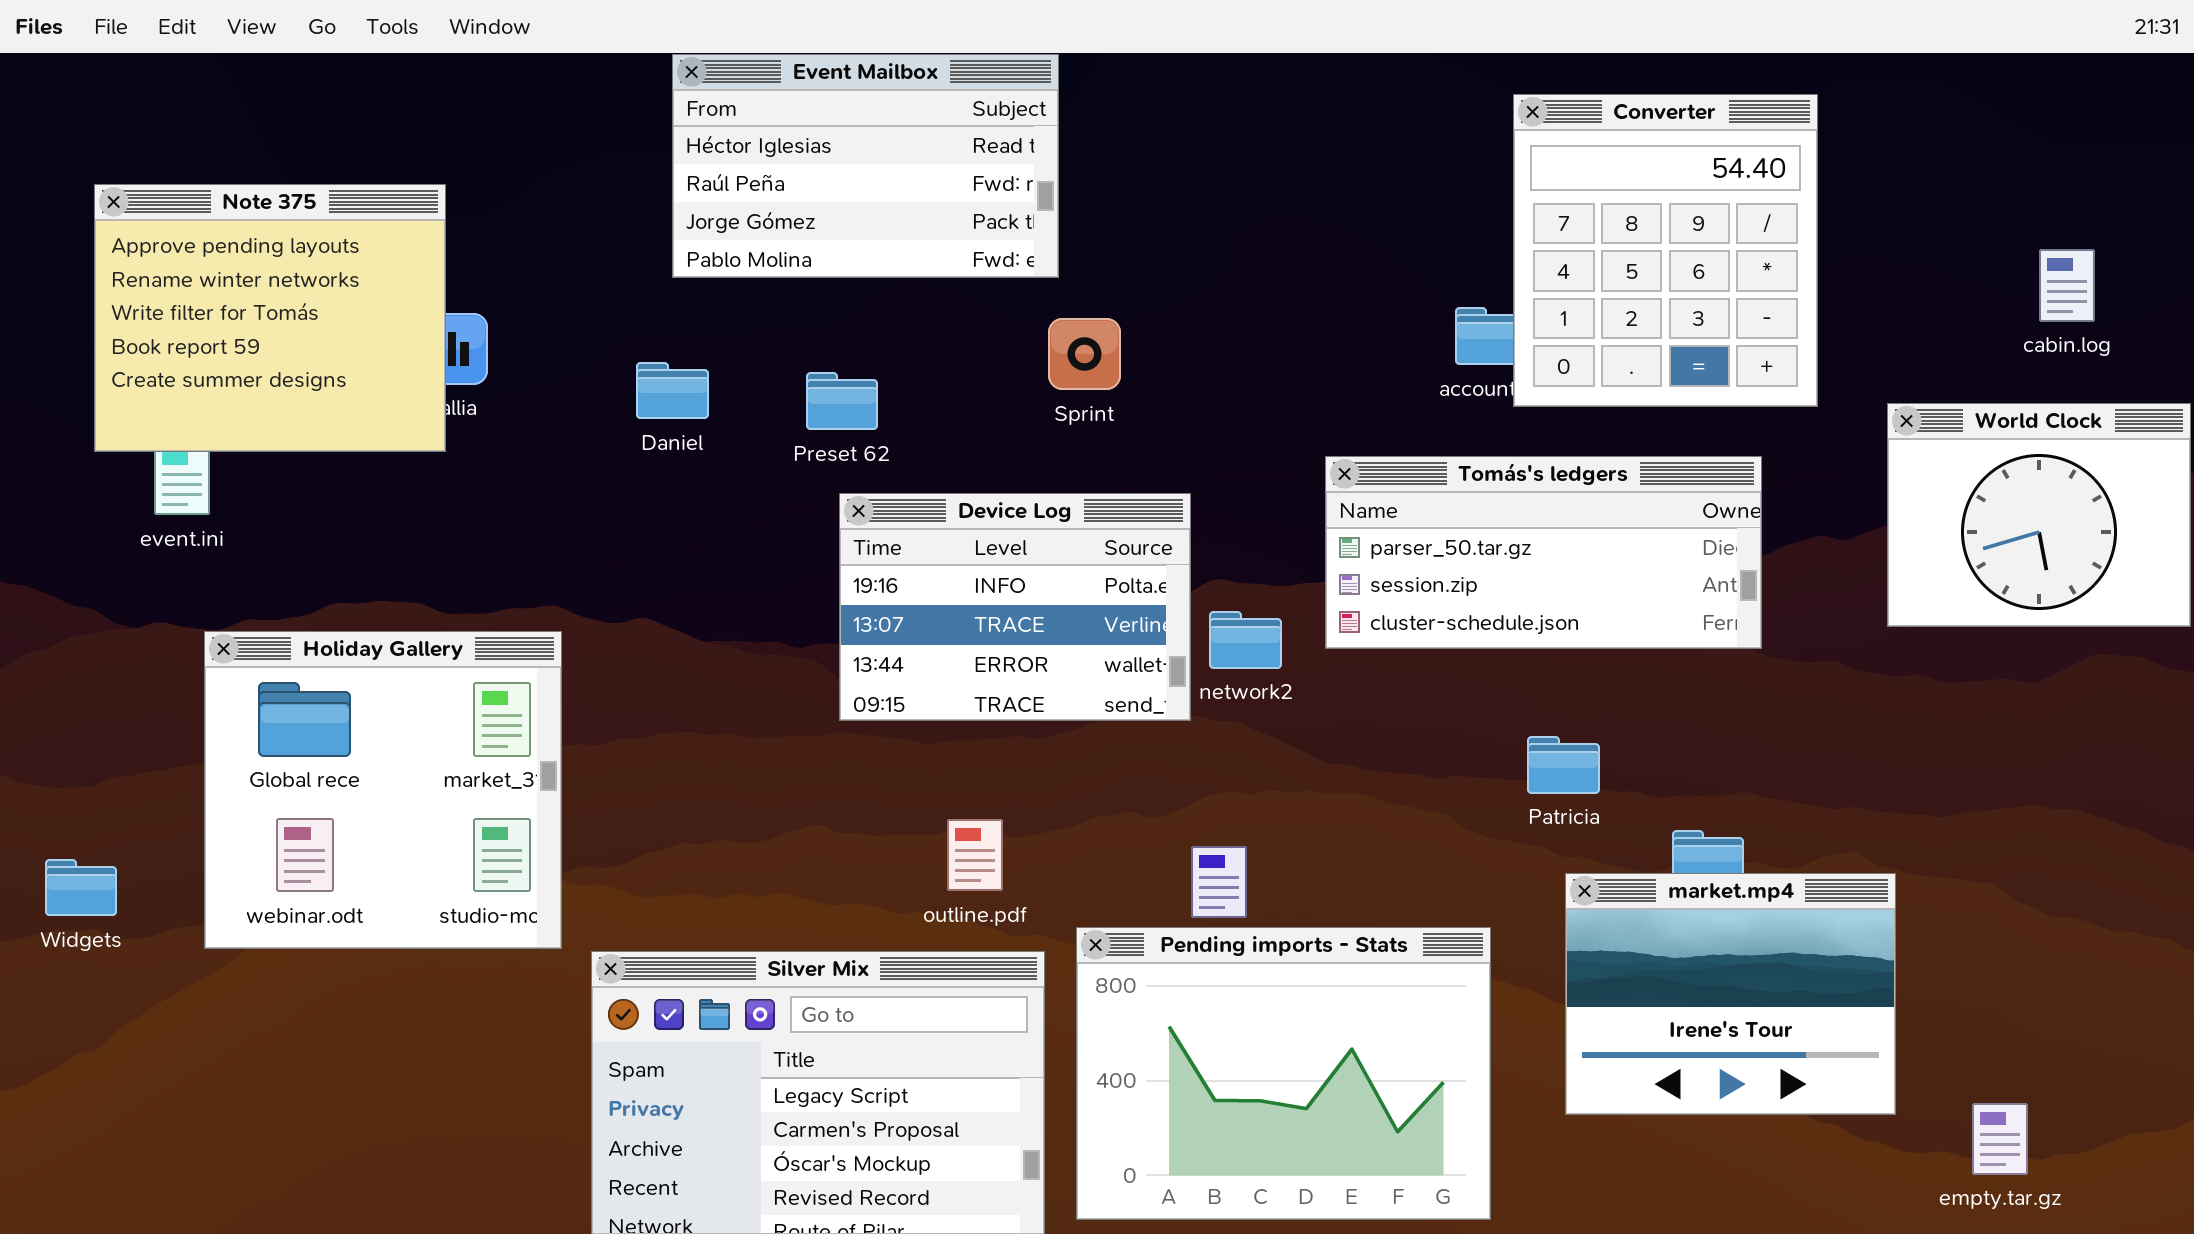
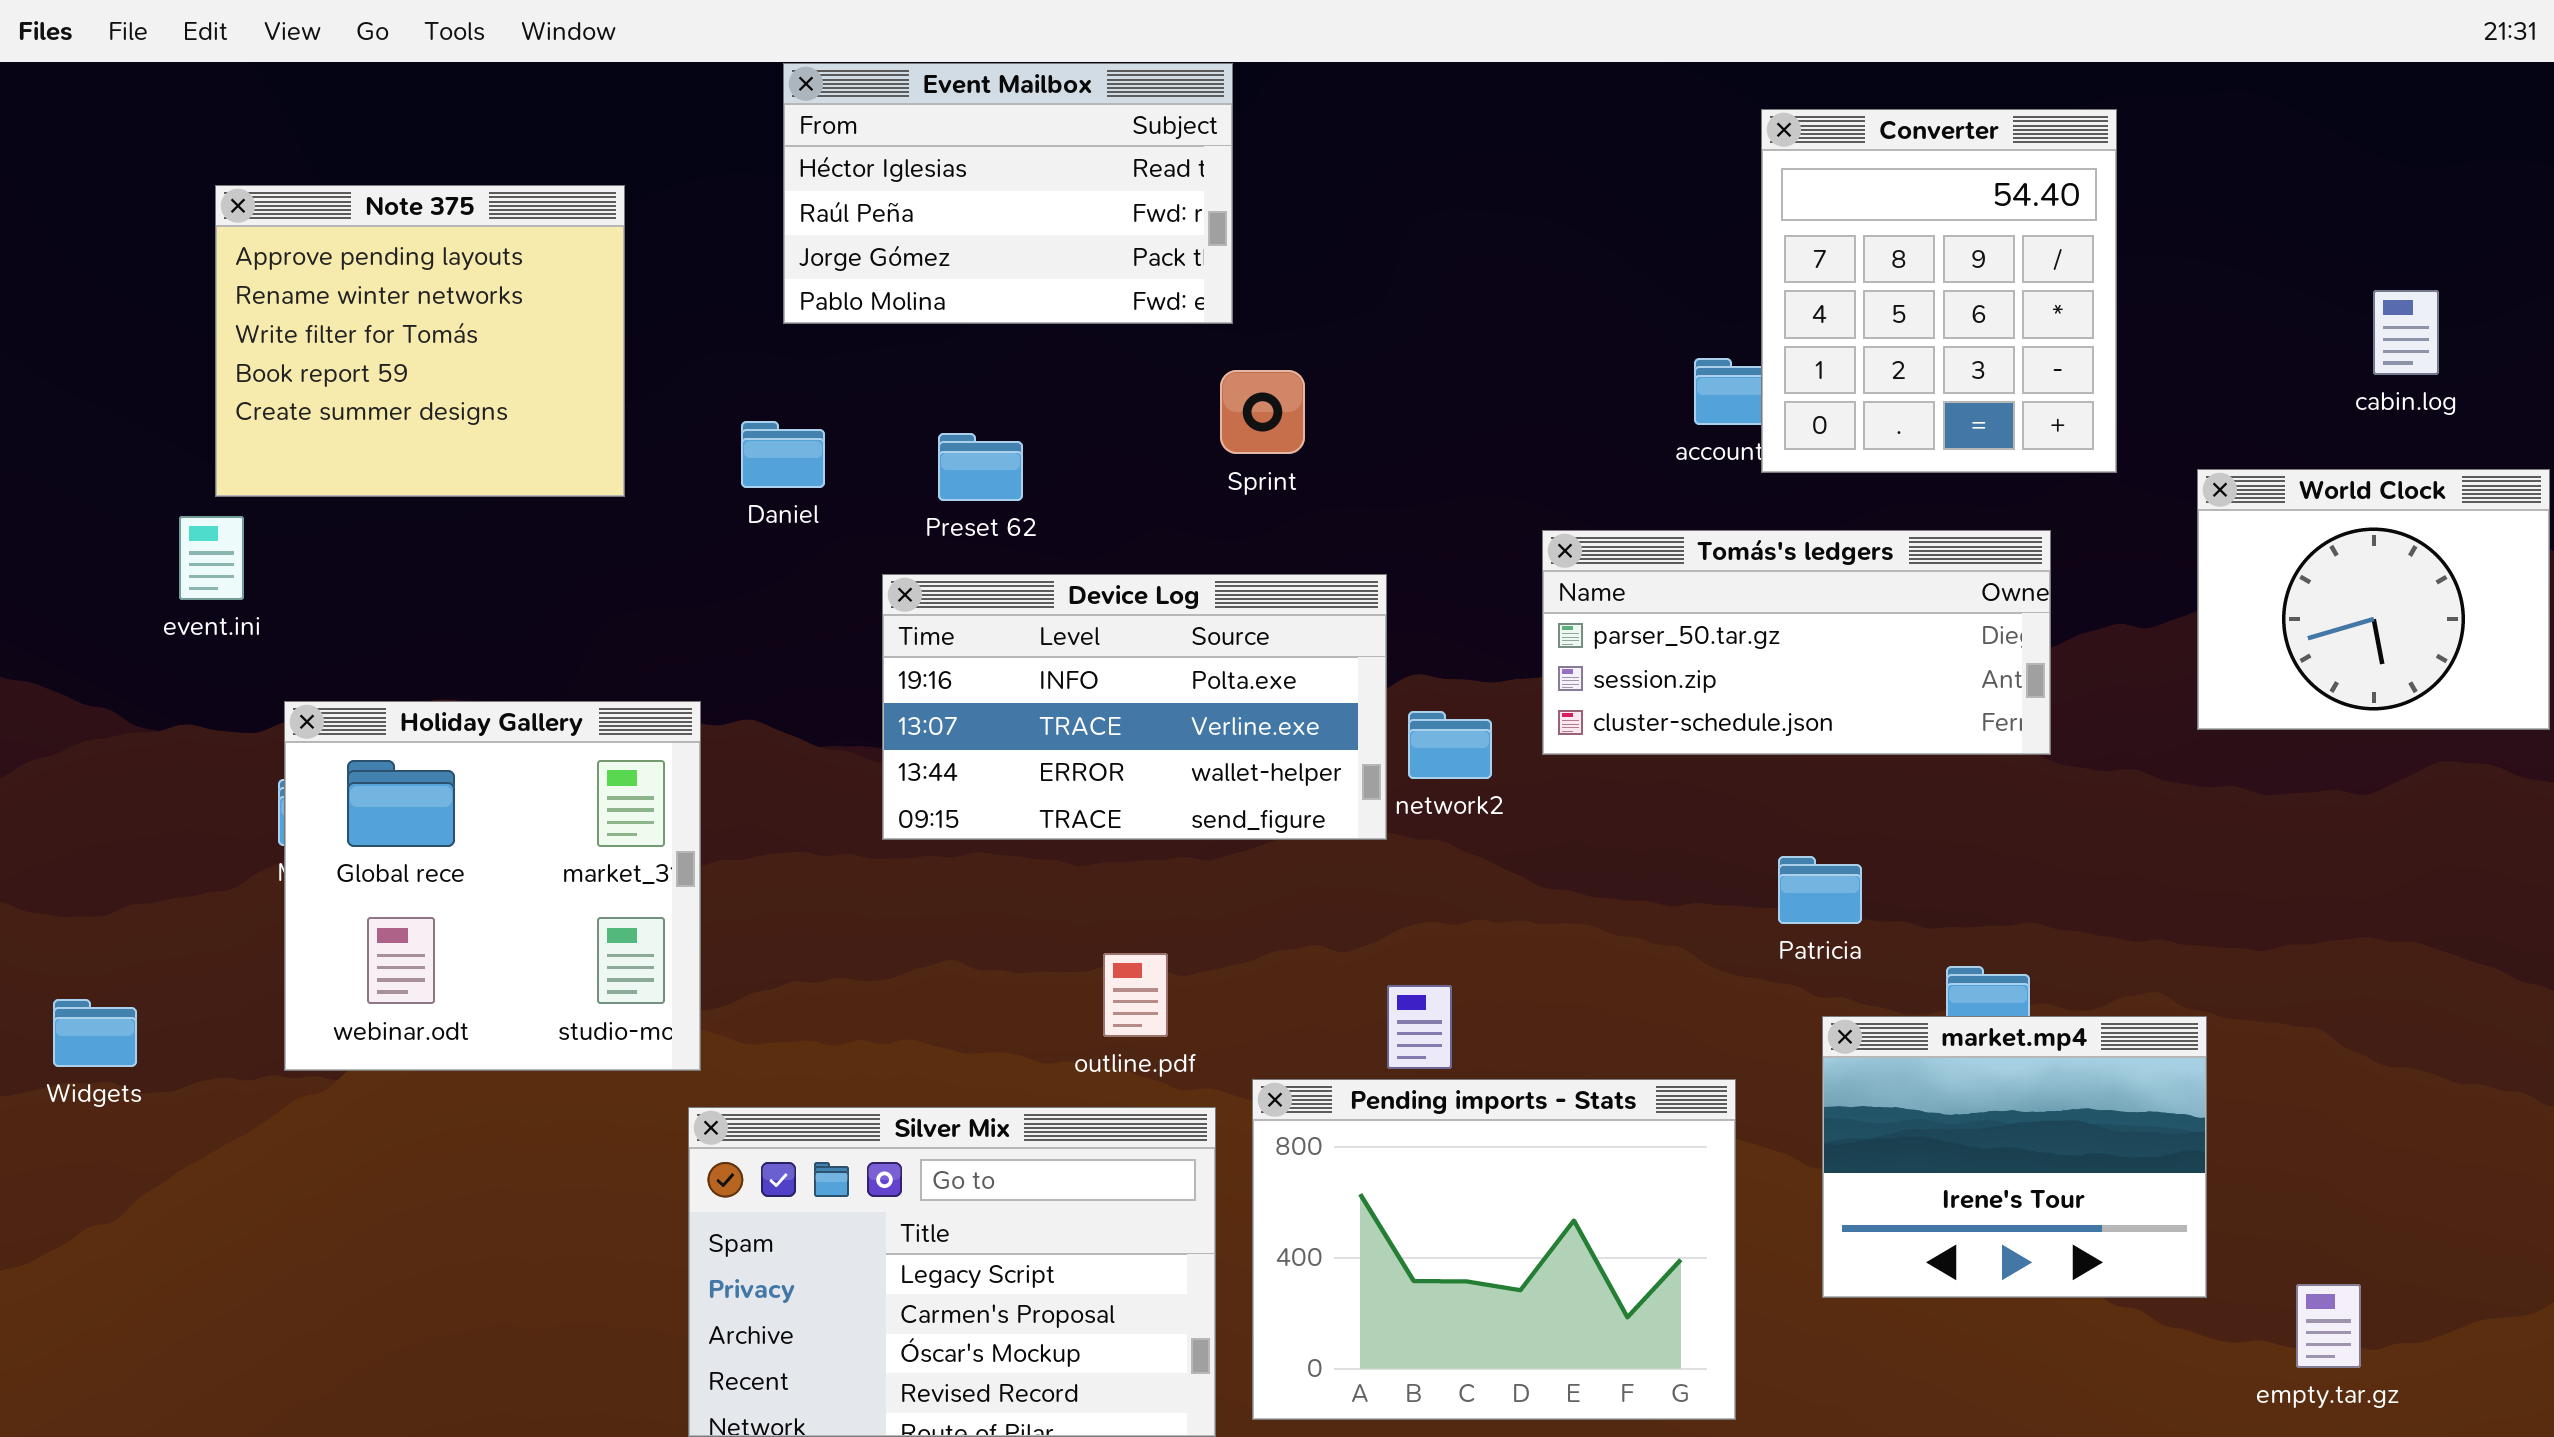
Note 375: [94,184,446,452] -> [215,185,625,497], moved
Device Log: [839,493,1191,721] -> [882,574,1387,840], resized
Holiday Gallery: [204,631,562,949] -> [284,701,701,1071], moved

